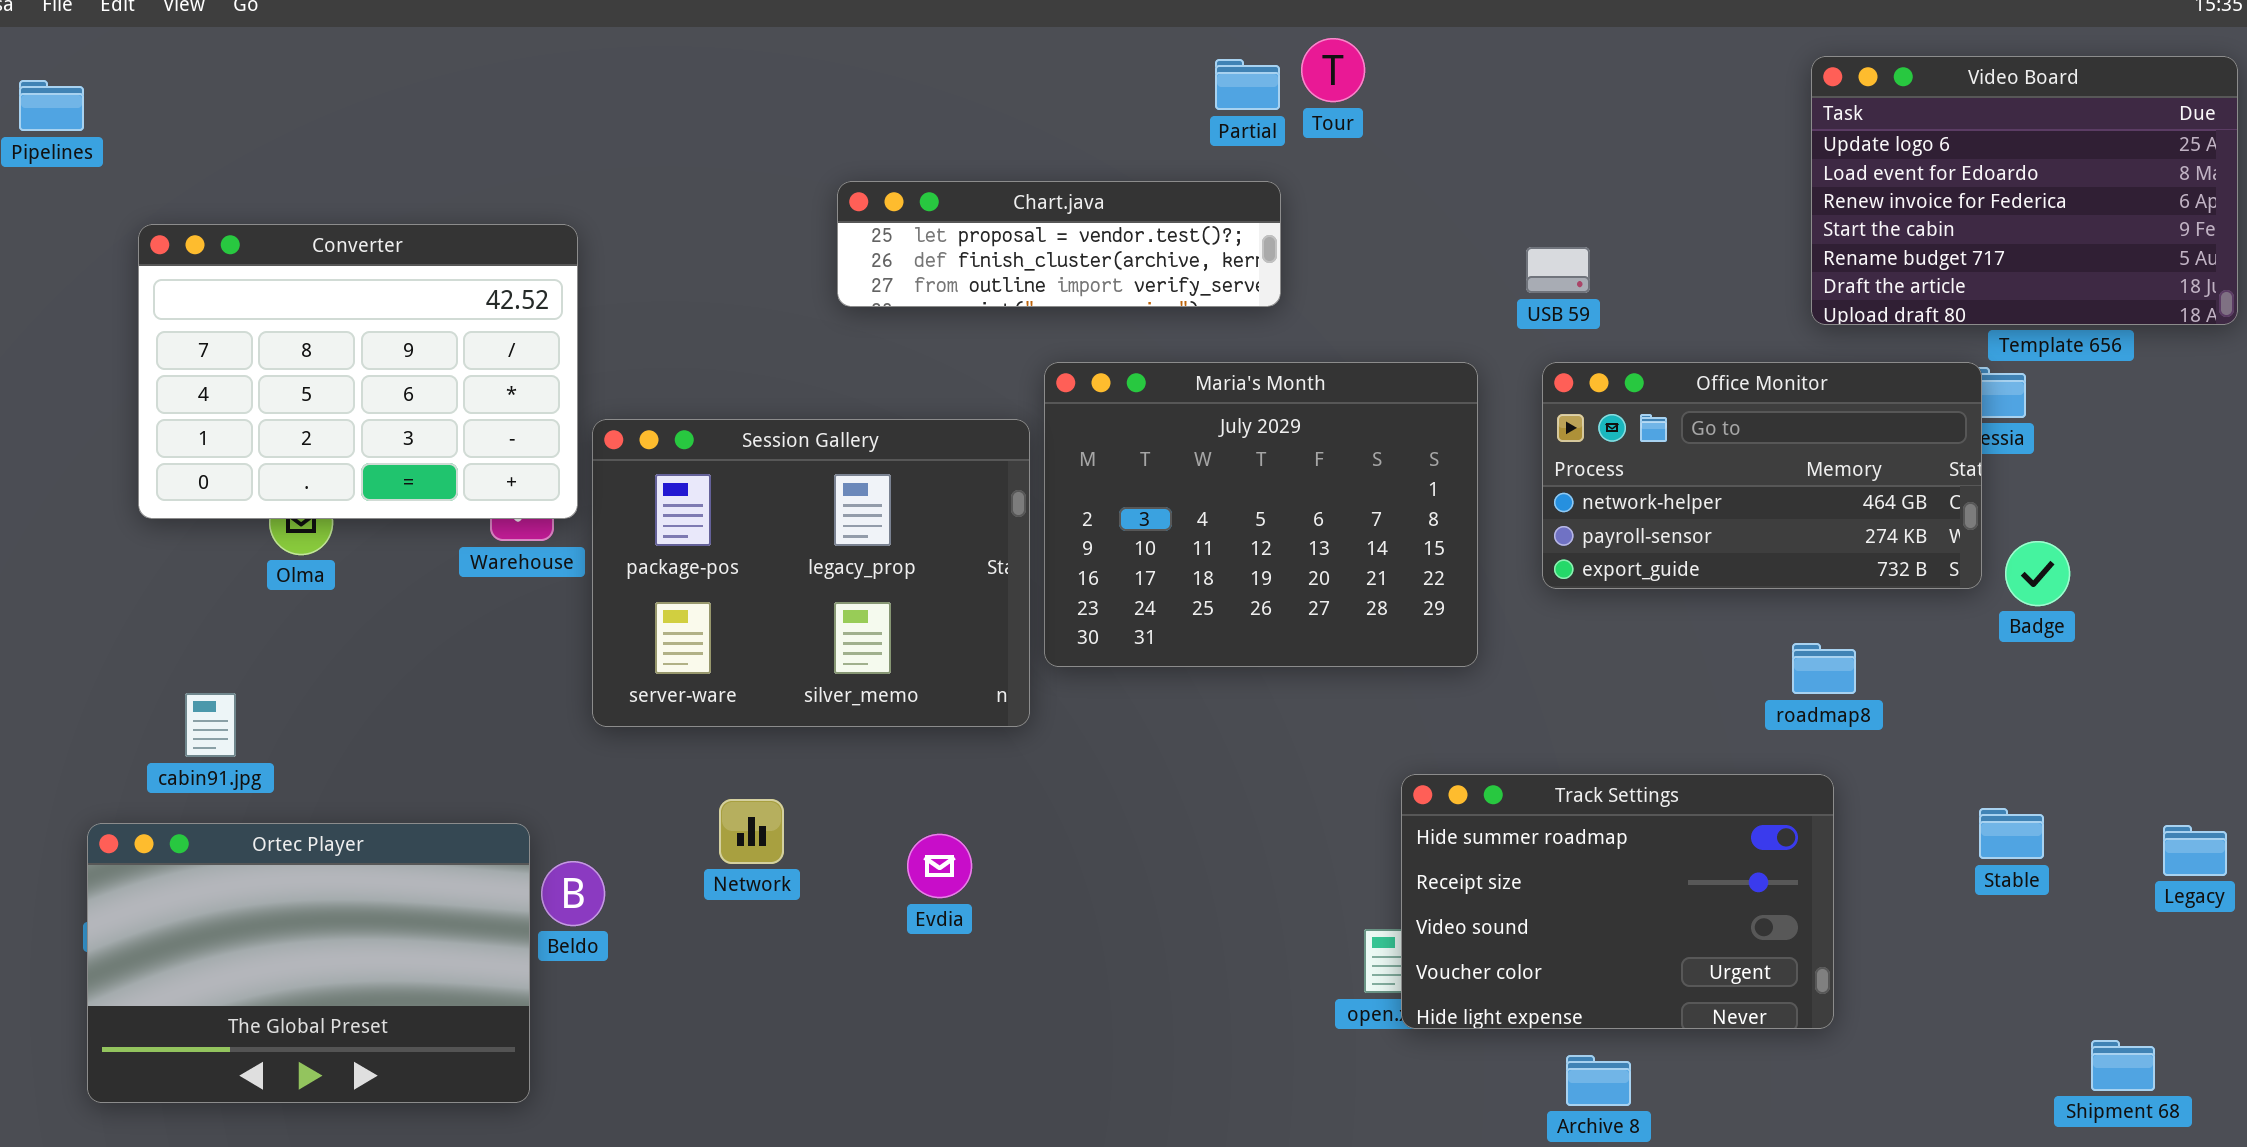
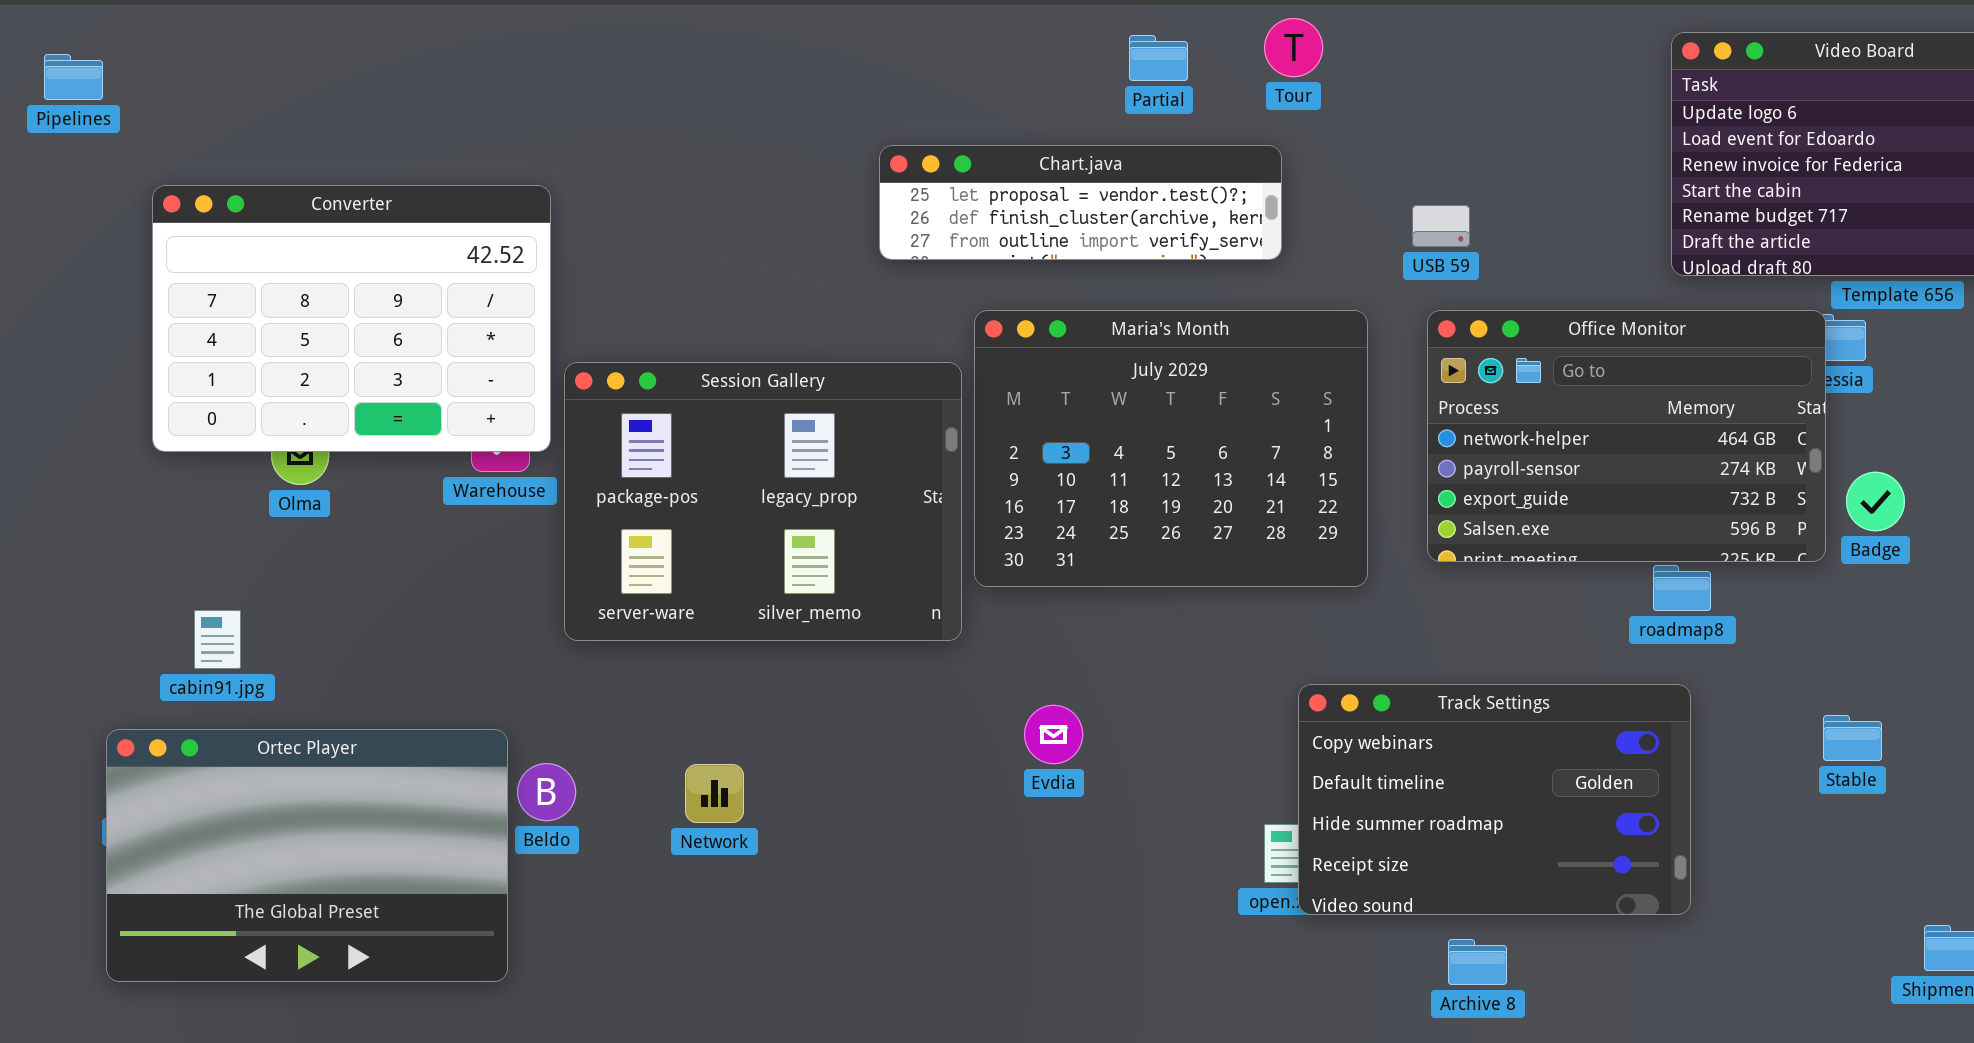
Tour: [1301,38,1365,102] -> [1264,18,1323,77], moved
Chart.java: [837,181,1281,307] -> [879,145,1282,260], moved
Office Monitor: [1542,362,1982,589] -> [1427,310,1826,562], resized
Track Settings: [1401,774,1834,1029] -> [1298,684,1691,915], scrolled up 2 rows
Network: [719,799,784,864] -> [685,764,744,823], moved
Evdia: [907,834,972,898] -> [1024,705,1083,764], moved

